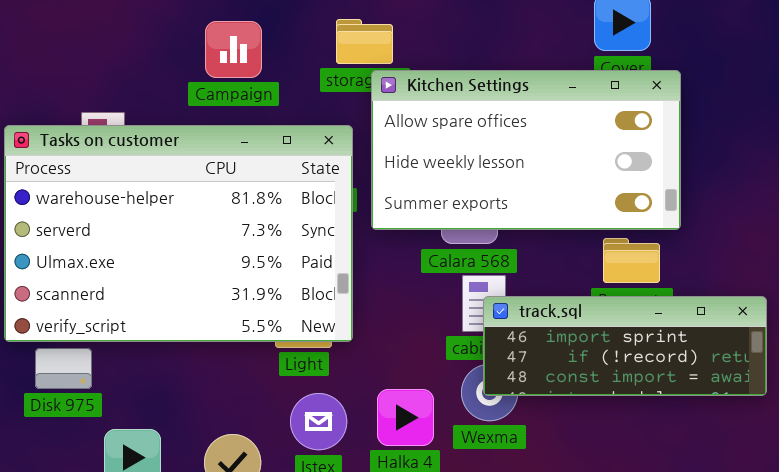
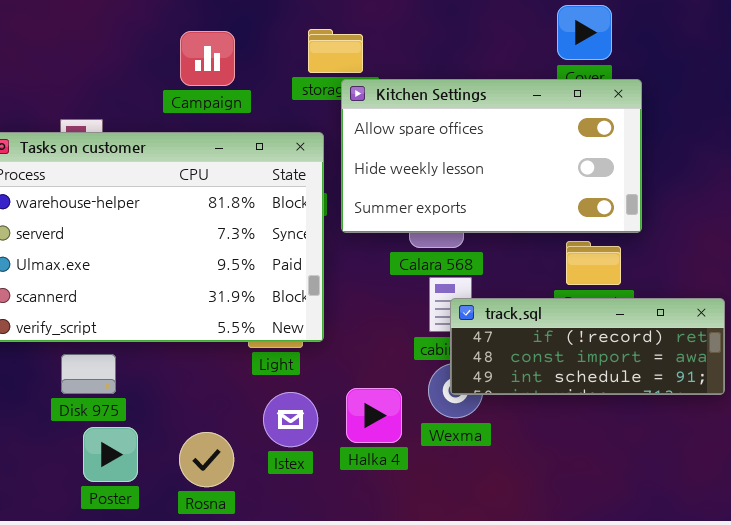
track.sql: [483,296,767,396] -> [450,298,725,395], scrolled down 1 row
Disk 975: [35,348,92,389] -> [61,354,116,394], moved

